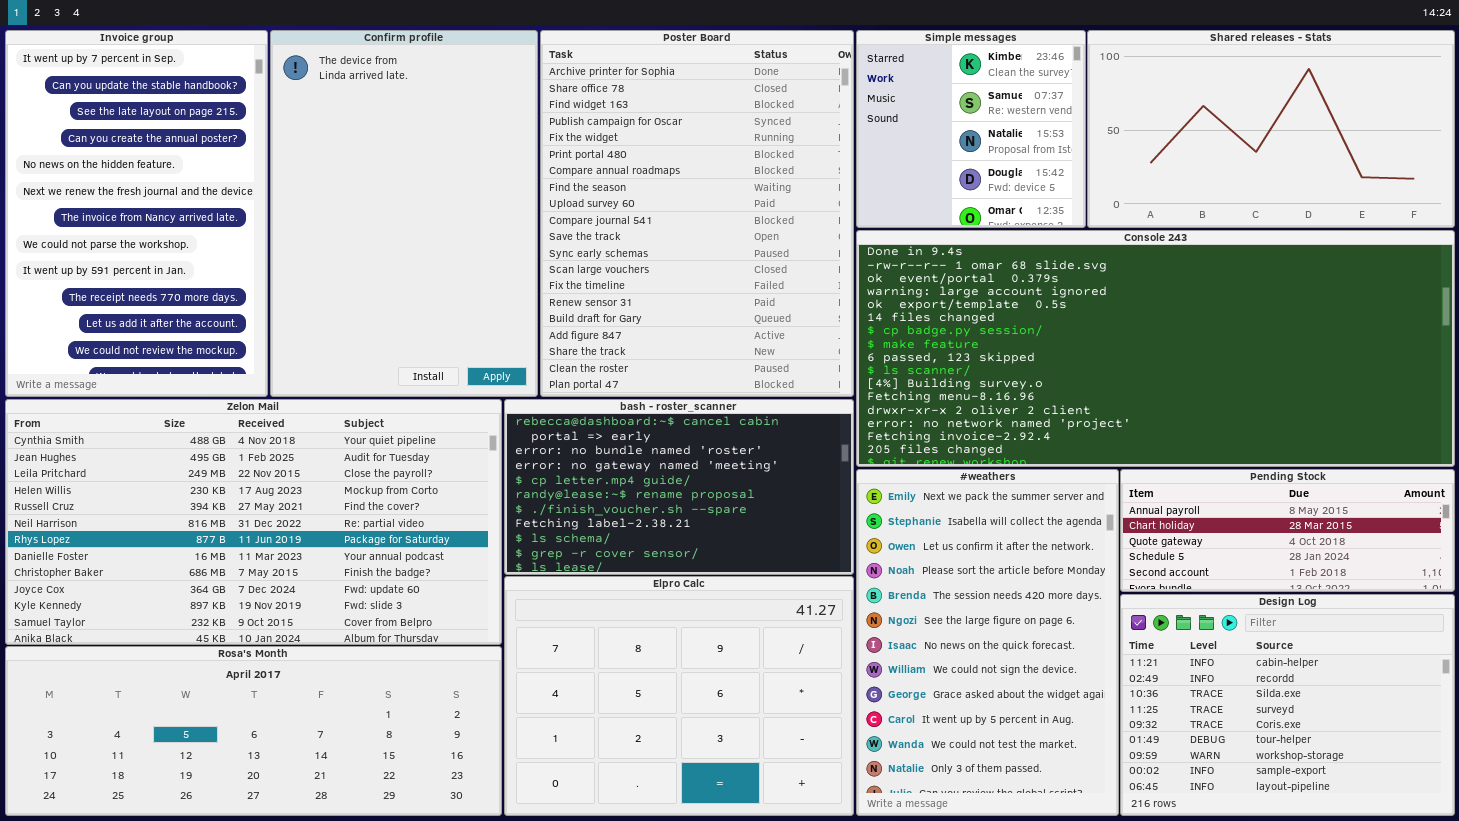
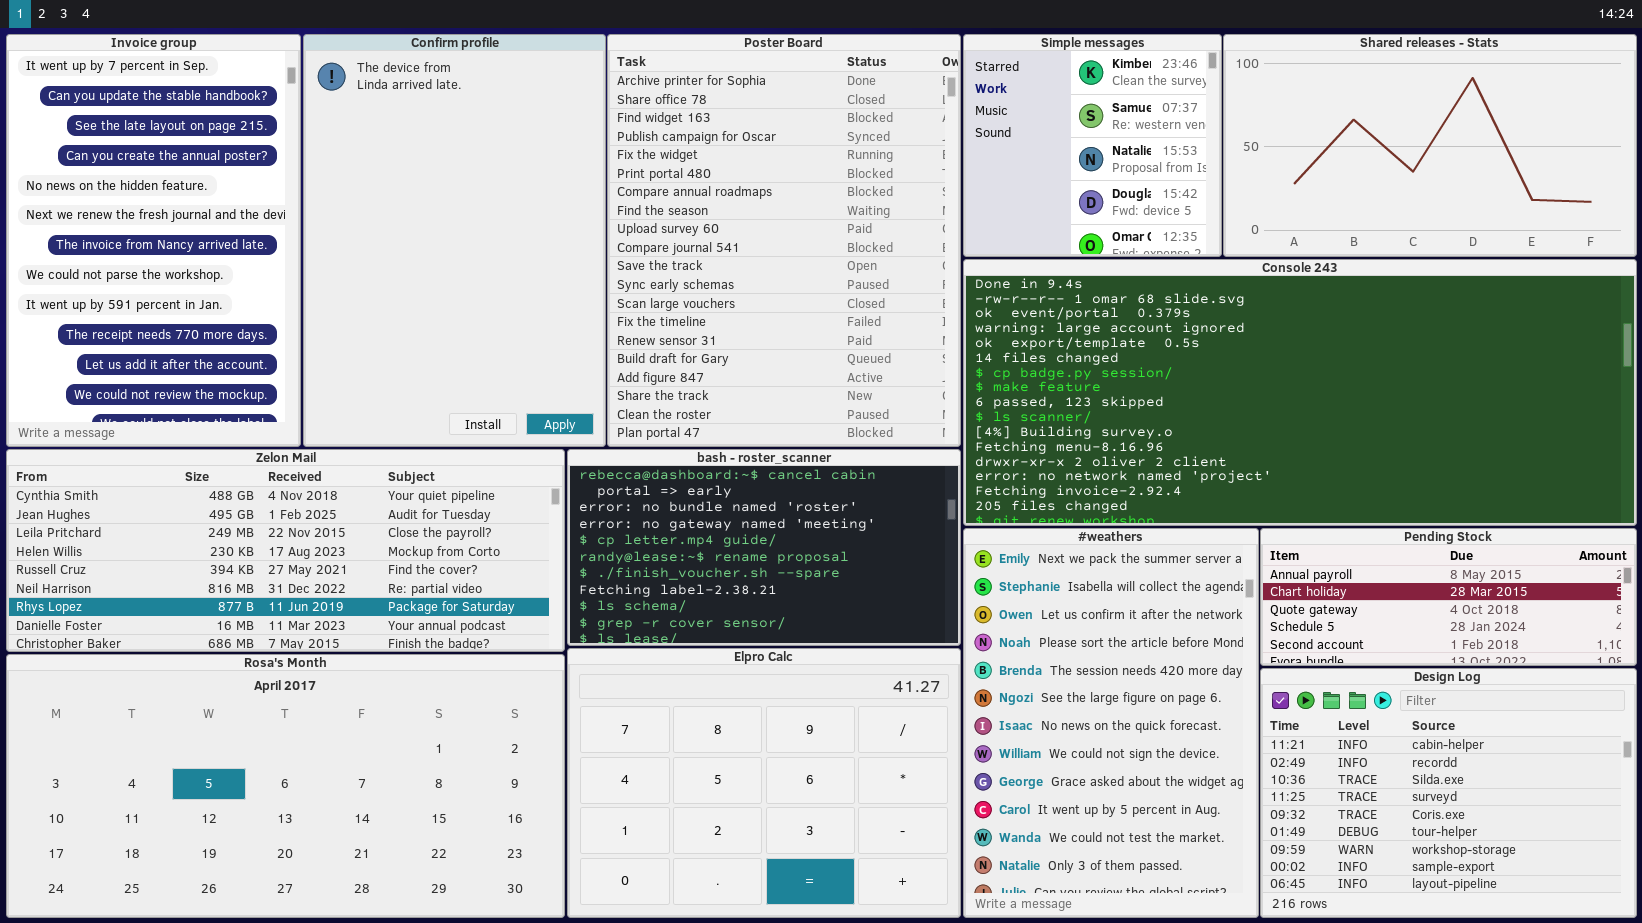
Zelon Mail: [5,399,502,645] -> [6,449,565,652], resized
Rosa's Month: [5,646,502,816] -> [6,654,565,918], resized

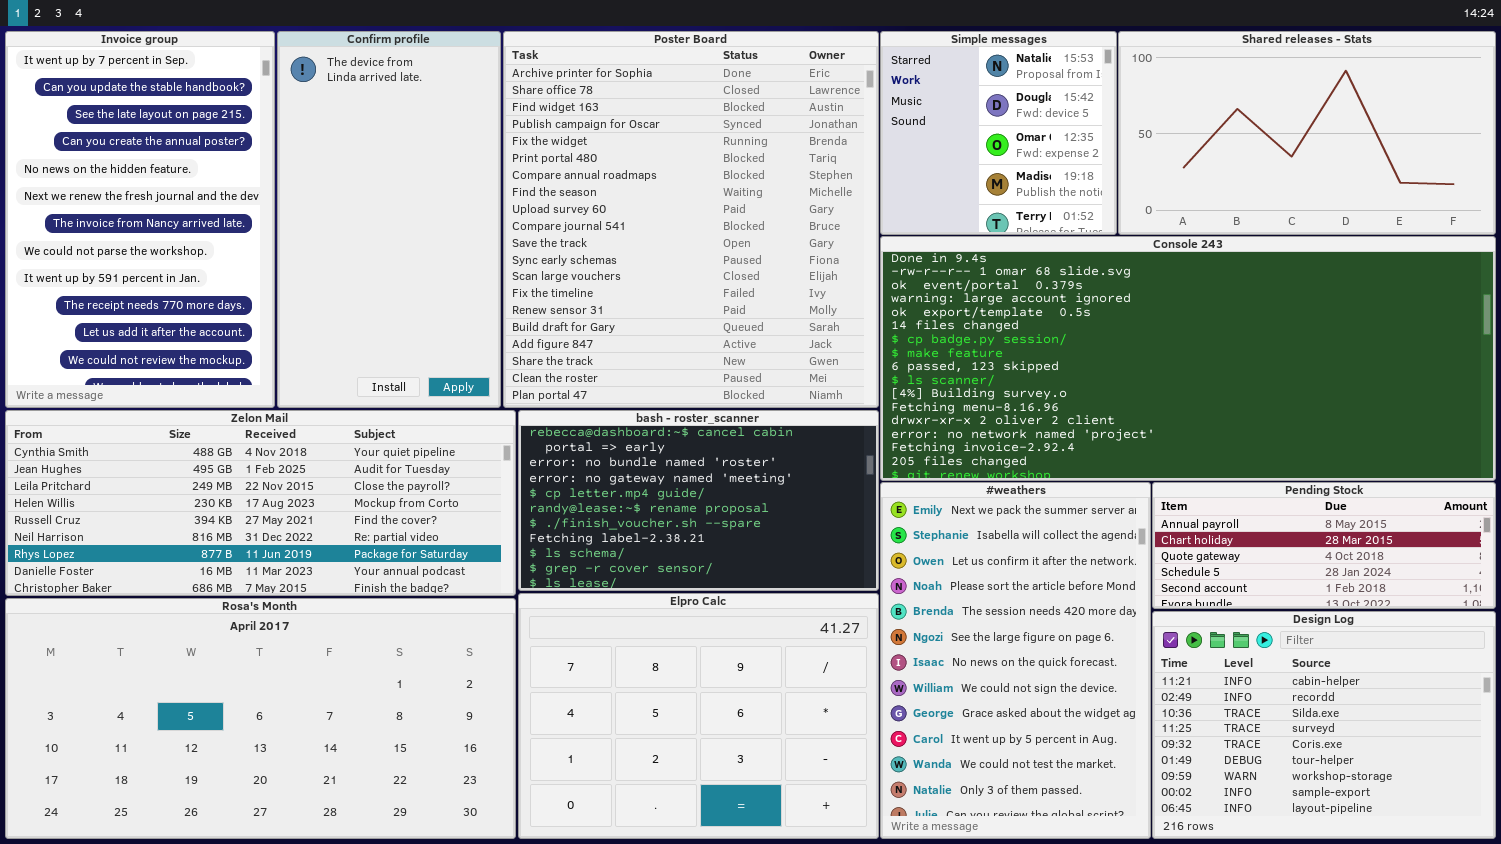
Confirm profile: [303,34,606,447] -> [277,31,501,408], resized
Poster Board: [607,34,961,447] -> [503,31,879,408], resized
Simple messages: [963,34,1222,257] -> [880,31,1117,235], scrolled down 2 rows

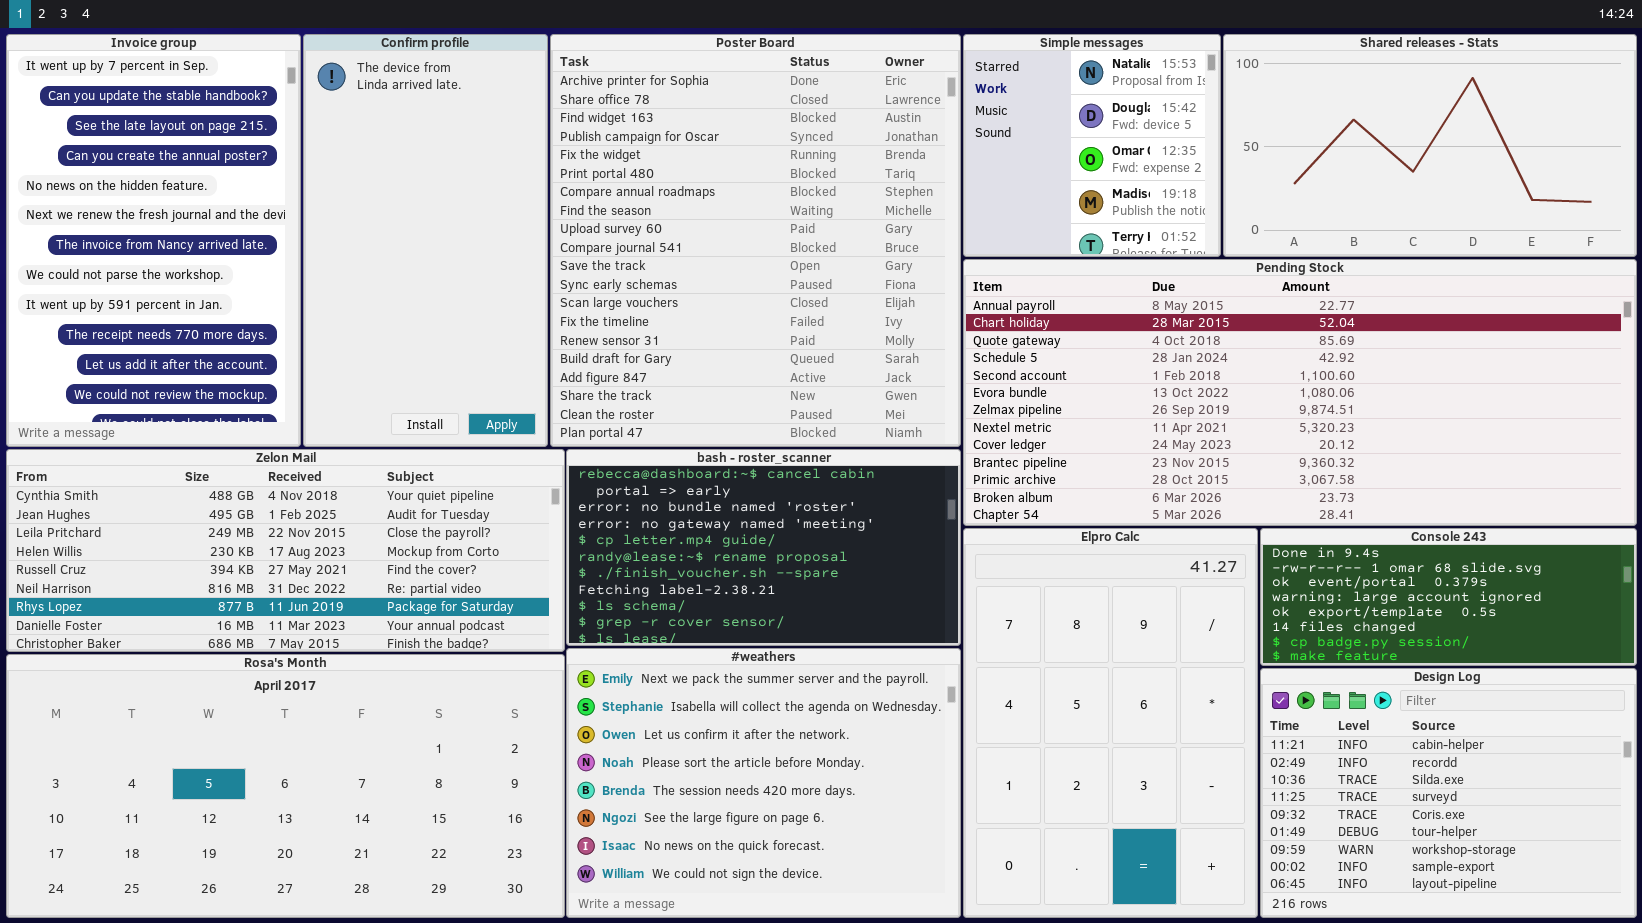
Console 243: [880,236,1496,481] -> [1260,528,1637,666], moved, resized
#weathers: [880,482,1151,839] -> [566,648,961,918], moved, resized
Pending Stock: [1152,482,1496,609] -> [963,259,1637,526], moved, resized
Elpro Calc: [518,593,879,839] -> [963,528,1258,918], moved, resized

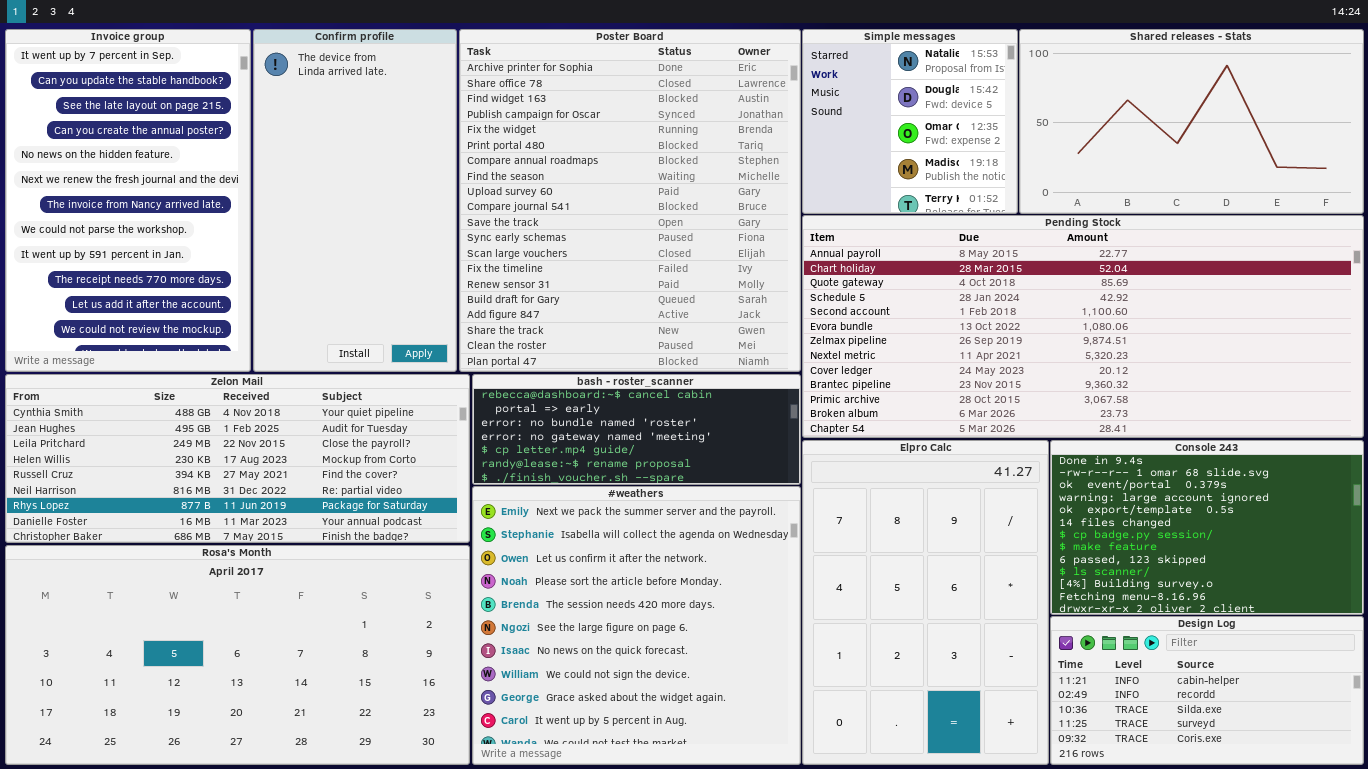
bash - roster_scanner: [566,449,961,646] -> [472,374,801,485], resized
Console 243: [1260,528,1637,666] -> [1050,440,1364,615], resized
#weathers: [566,648,961,918] -> [472,486,801,765], resized
Design Log: [1260,668,1637,918] -> [1050,616,1364,765], resized

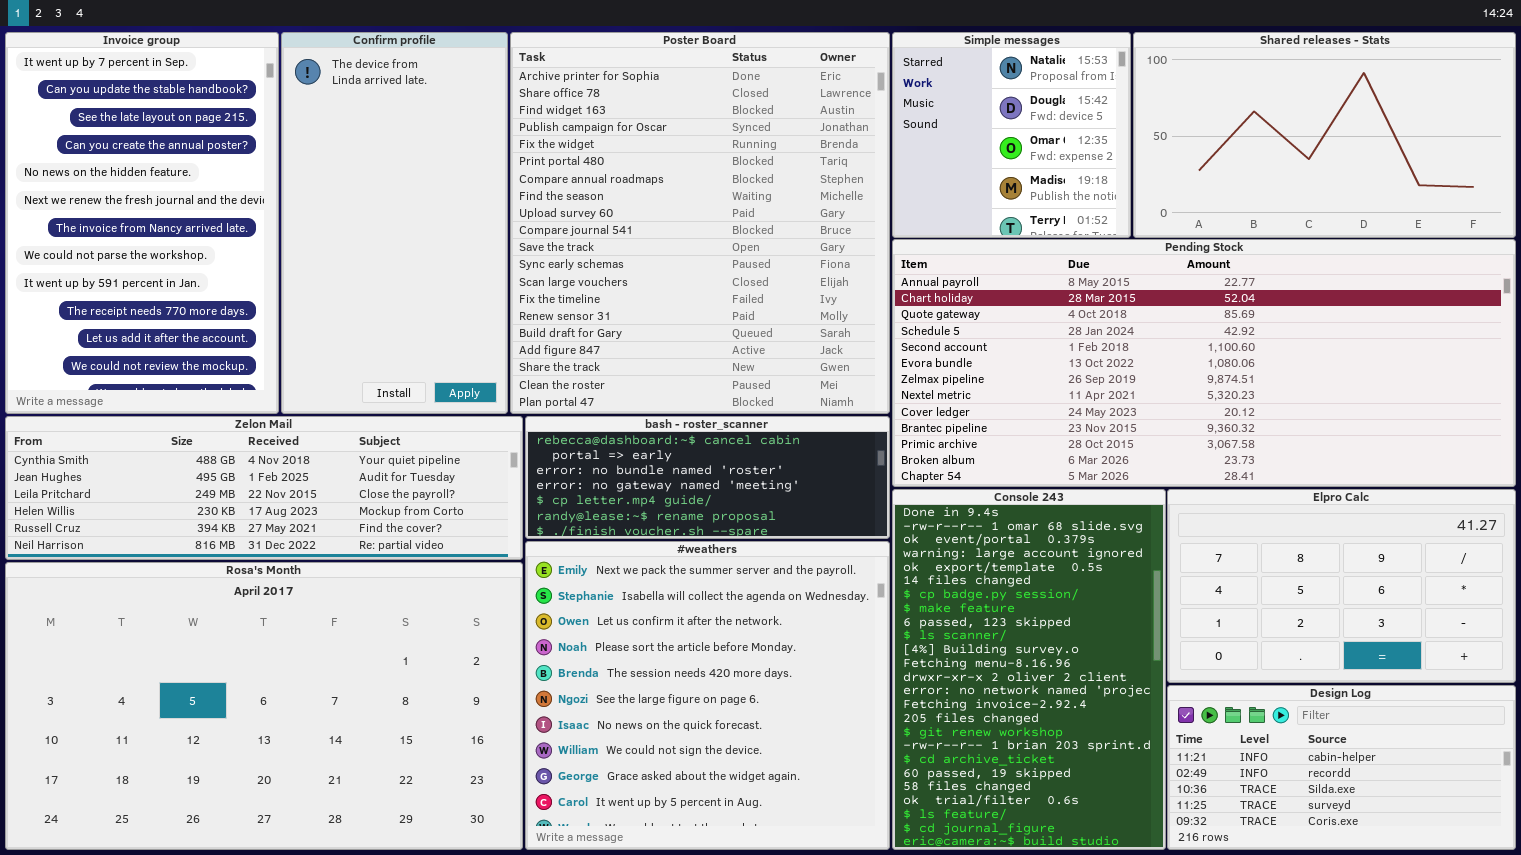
Zelon Mail: [5,374,470,543] -> [5,416,523,560], resized
Elpro Calc: [802,440,1049,765] -> [1167,489,1516,683], moved, resized
Console 243: [1050,440,1364,615] -> [892,489,1166,850], moved, resized
Rosa's Month: [5,545,470,765] -> [5,562,523,850], resized

